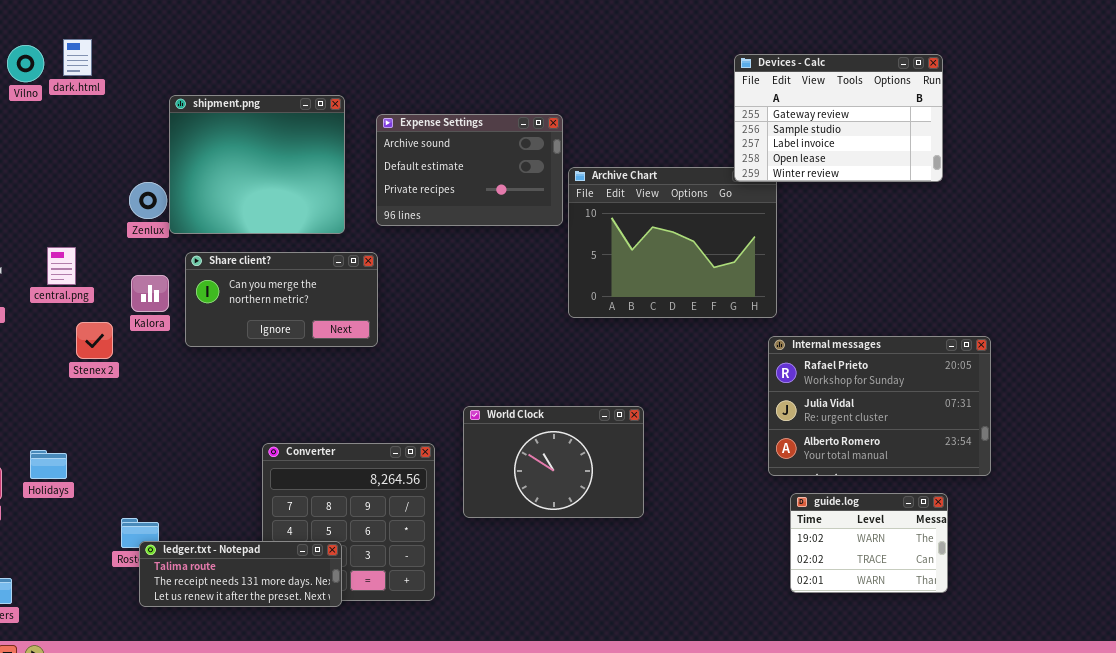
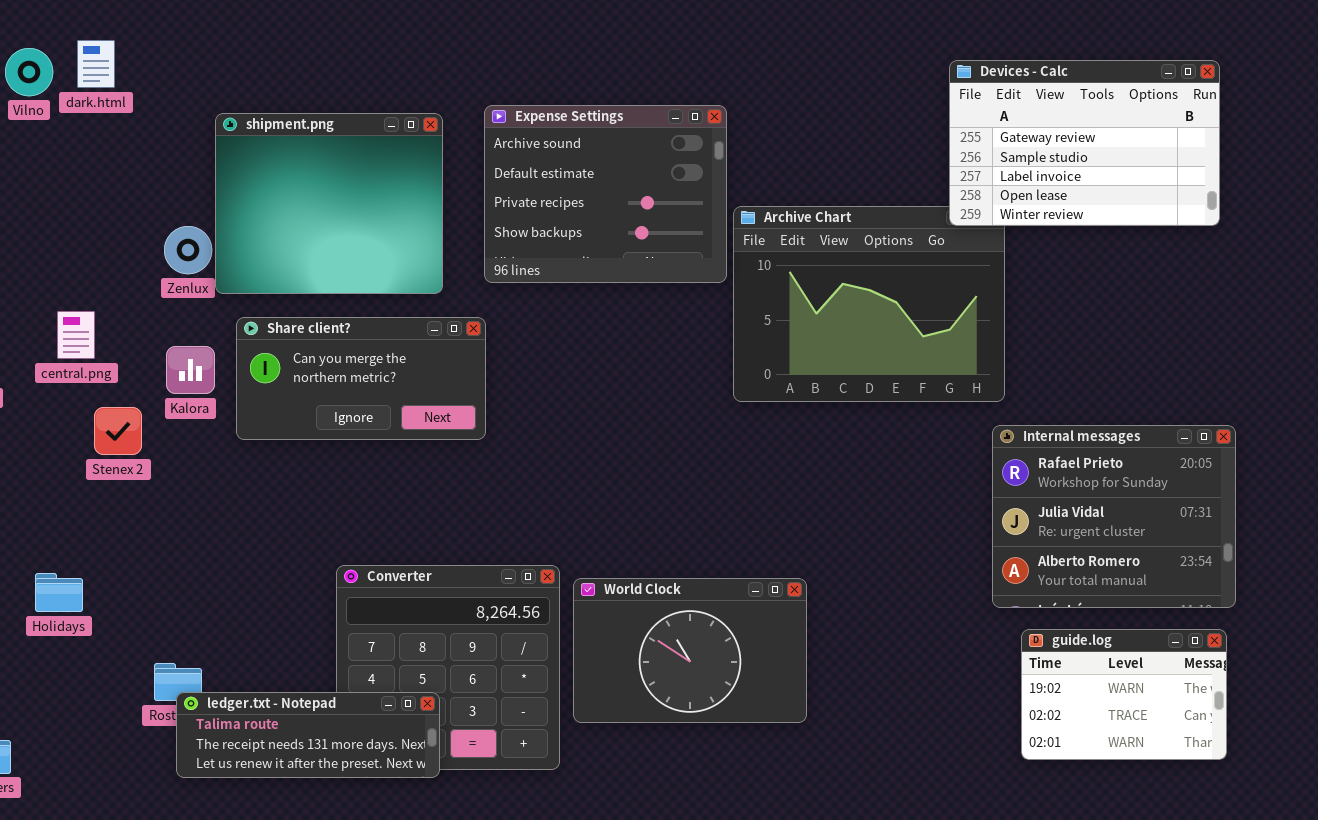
Expense Settings: [376,114,563,226] -> [484,105,727,283], resized
Internal messages: [768,336,991,476] -> [992,425,1236,608], resized
World Clock: [463,406,644,518] -> [573,578,807,723], moved

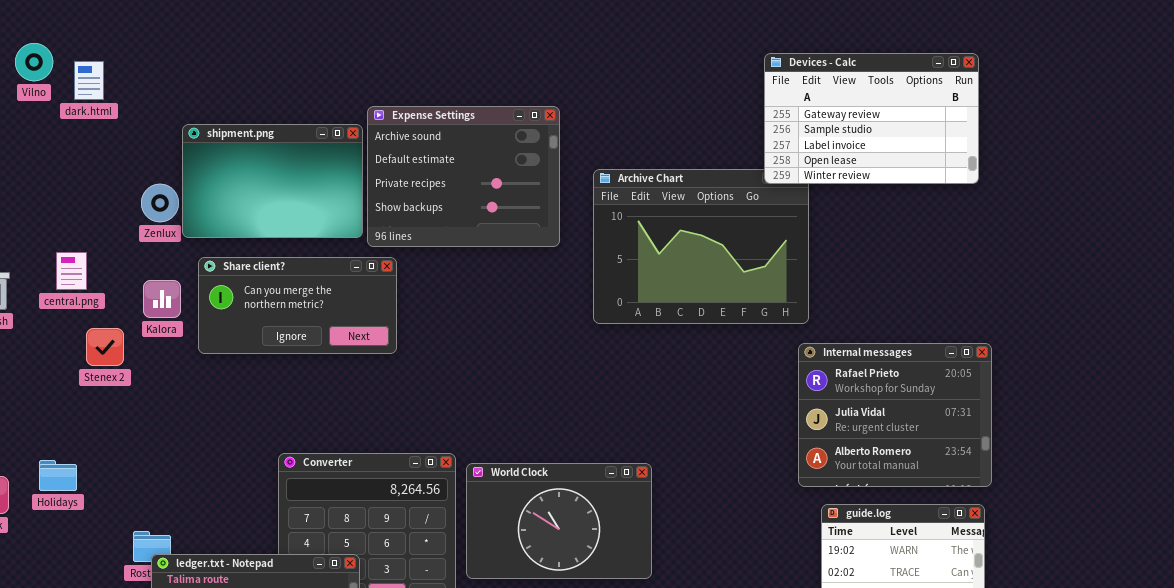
dark.html: [77,40,115,88] -> [74,61,104,100], moved
Expense Settings: [484,105,727,283] -> [367,106,560,247], moved
shipment.png: [215,113,443,294] -> [182,124,363,238], resized

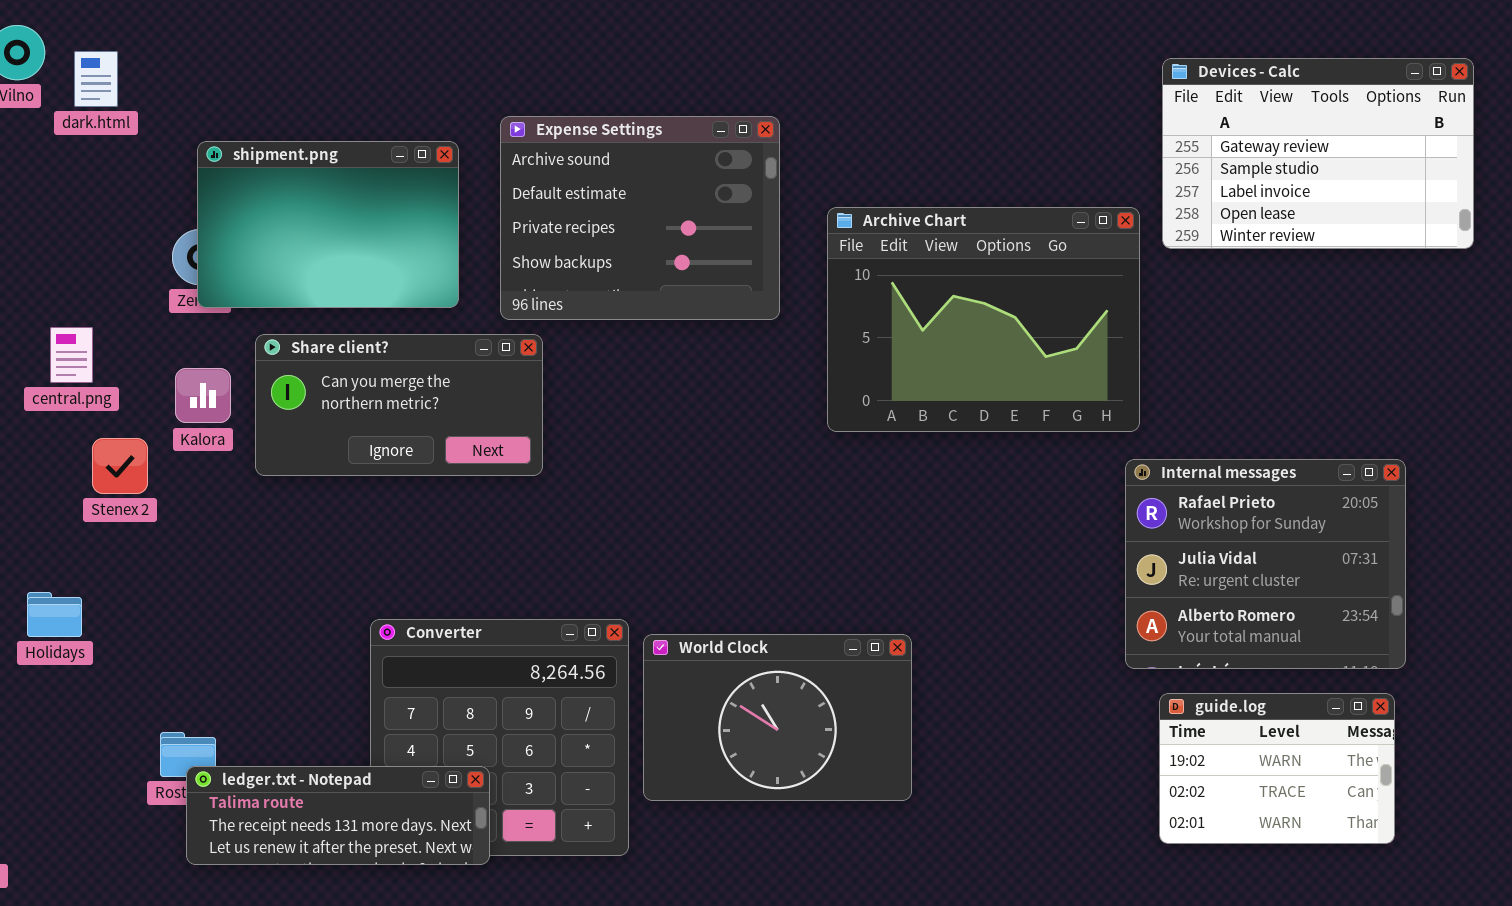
Devices - Calc: [764,53,979,184] -> [1162,58,1474,249], moved
shipment.png: [182,124,363,238] -> [197,141,459,308], moved
Holidays: [39,460,77,491] -> [27,592,82,637], moved

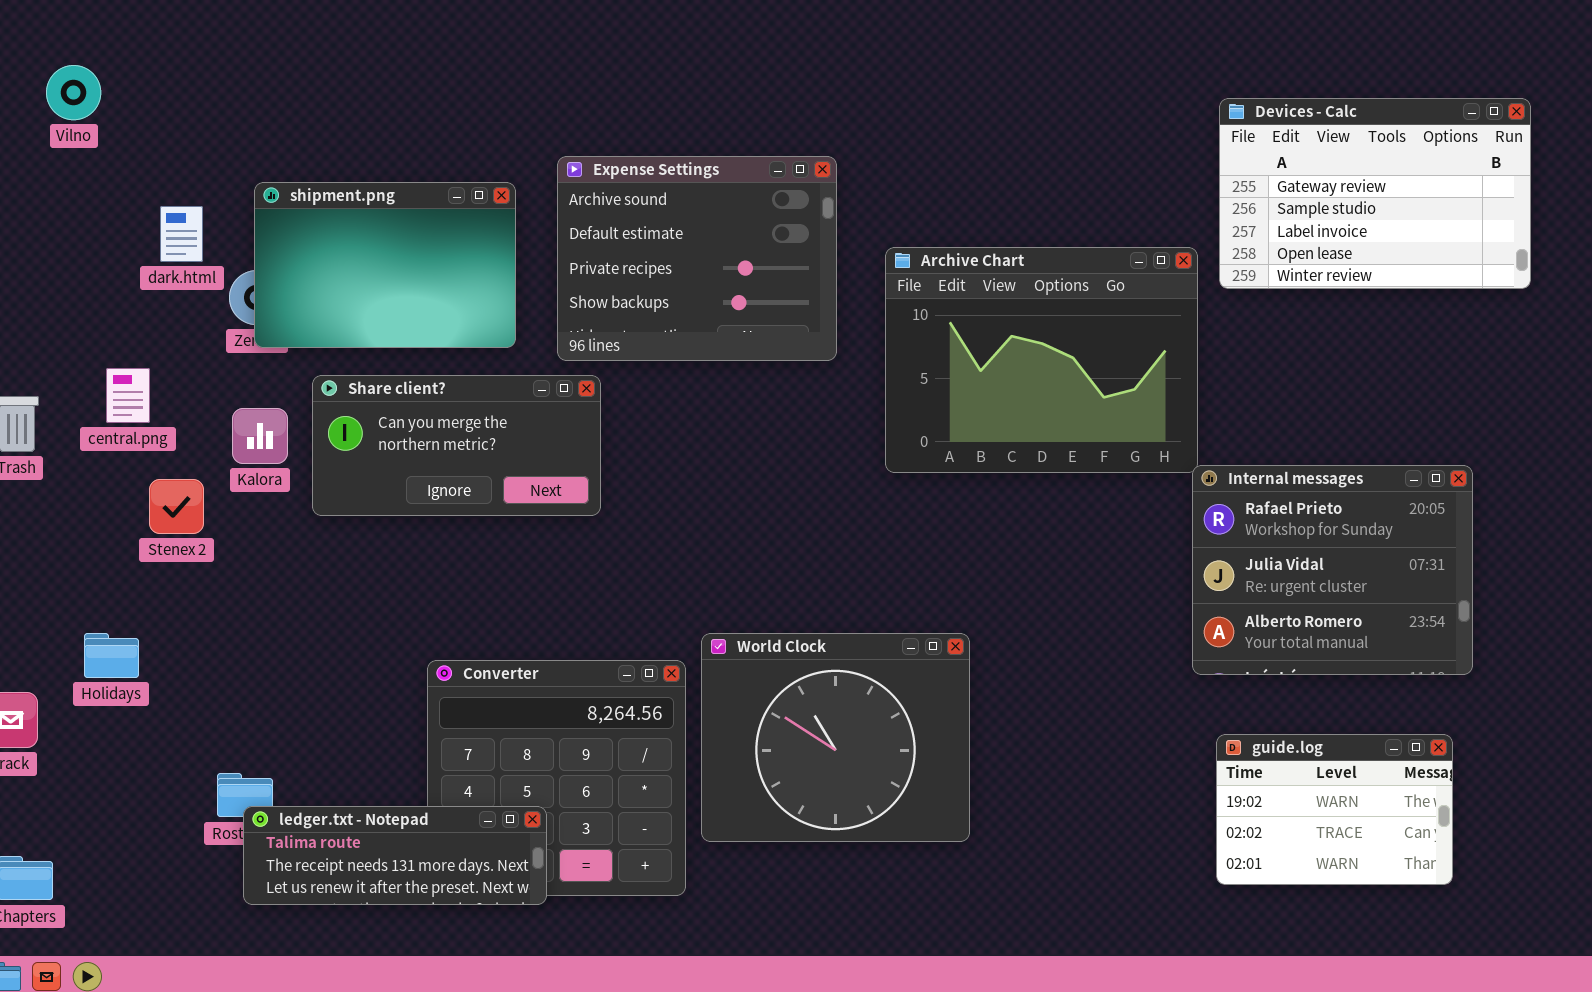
dark.html: [74,51,118,107] -> [160,206,203,262], moved
Internal messages: [1125,459,1406,669] -> [1192,465,1473,675], moved
World Clock: [643,634,912,801] -> [701,633,970,842], resized

